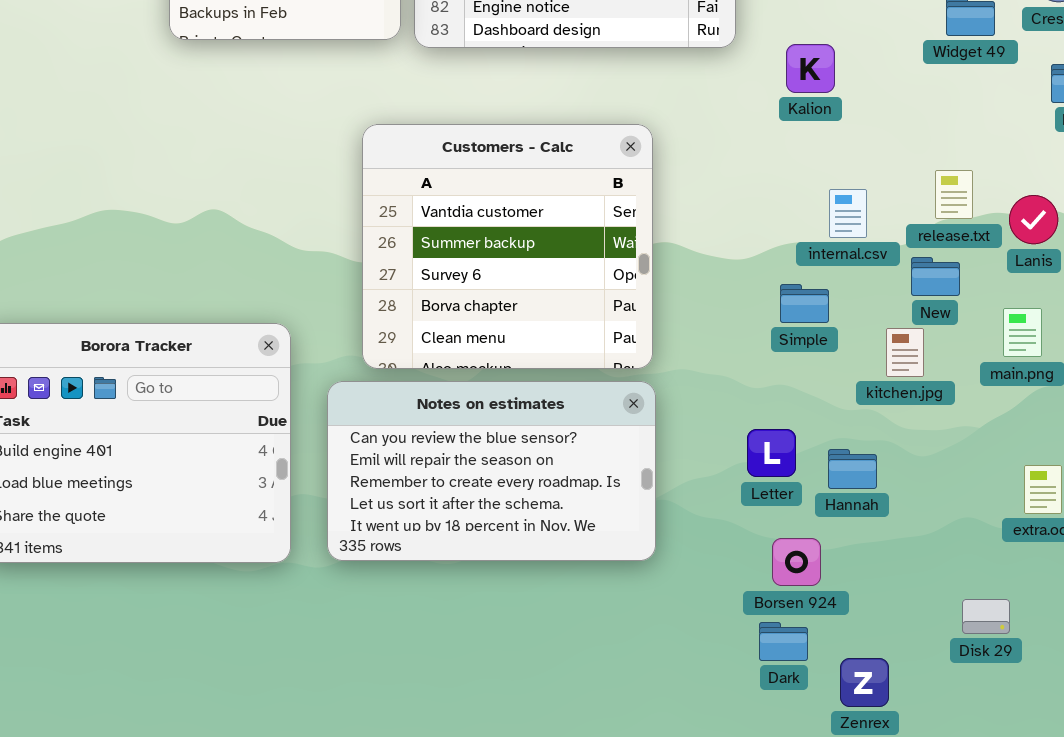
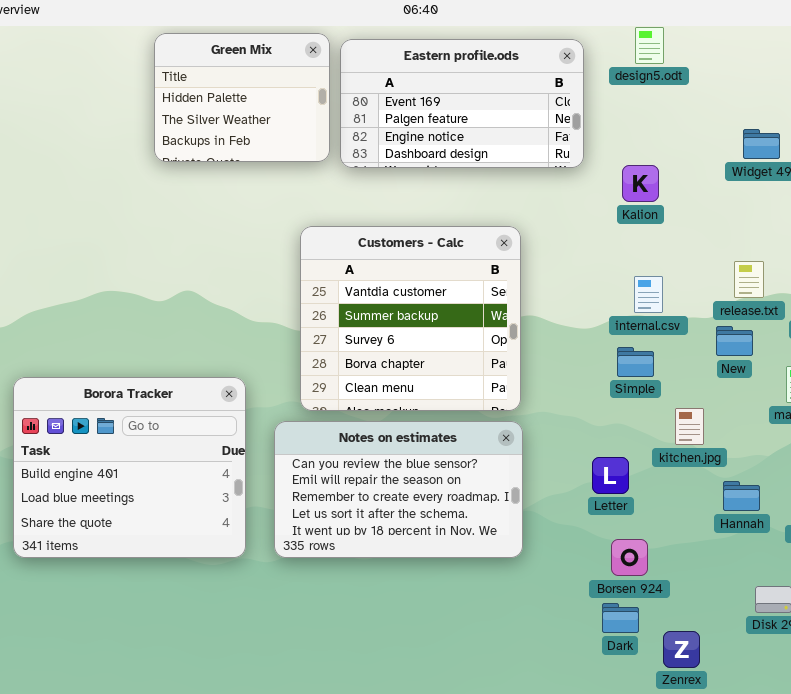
internal.csv: [829,189,867,238] -> [634,276,663,313], moved
kitchen.jpg: [886,328,924,377] -> [675,408,704,445], moved
Hannah: [828,449,877,489] -> [723,481,760,511], moved

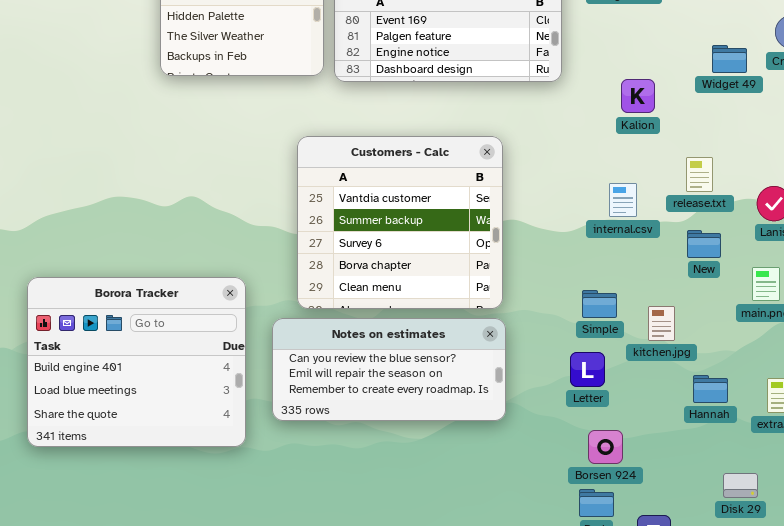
Kalion: [622,165,659,202] -> [621,79,655,113], moved
release.txt: [734,261,764,298] -> [686,157,713,192], moved
Simple: [617,347,654,377] -> [582,290,617,318], moved
Notes on estimates: [274,421,523,558] -> [272,318,506,421], resized

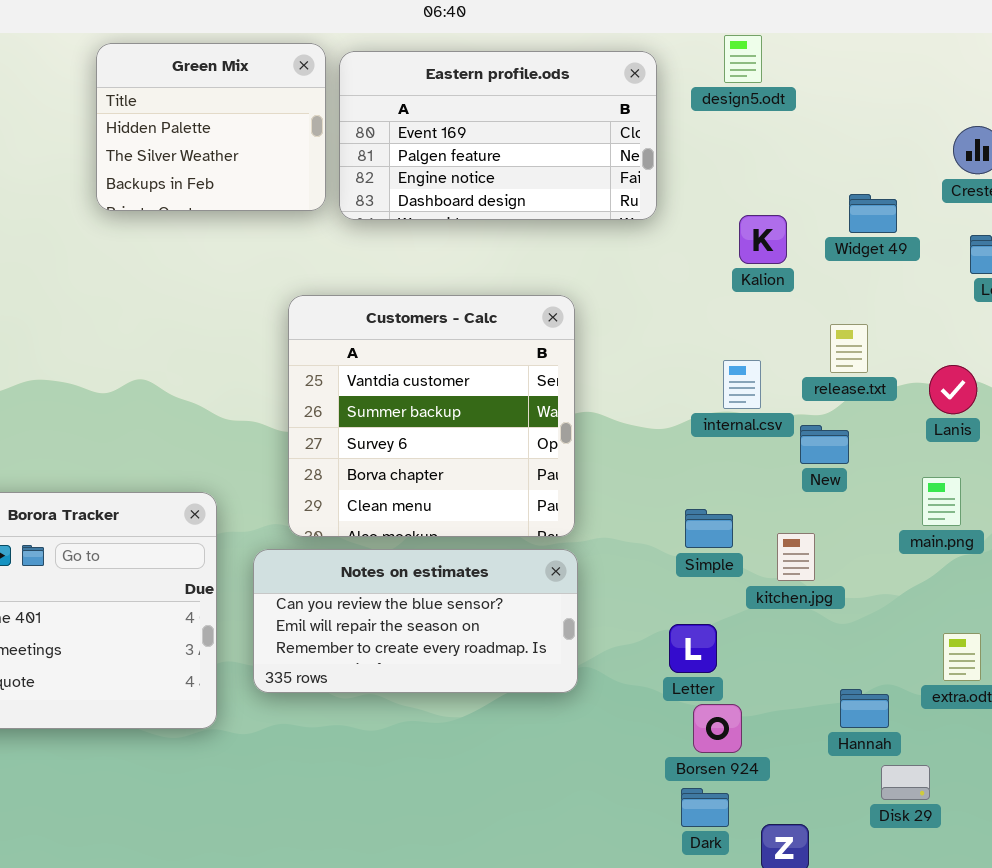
Widget 49: [712,45,747,73] -> [849,194,897,233], moved
New: [687,230,721,258] -> [800,425,849,464], moved
Letter: [570,352,605,387] -> [669,624,717,673], moved
Hannah: [693,375,728,403] -> [840,689,889,728], moved

